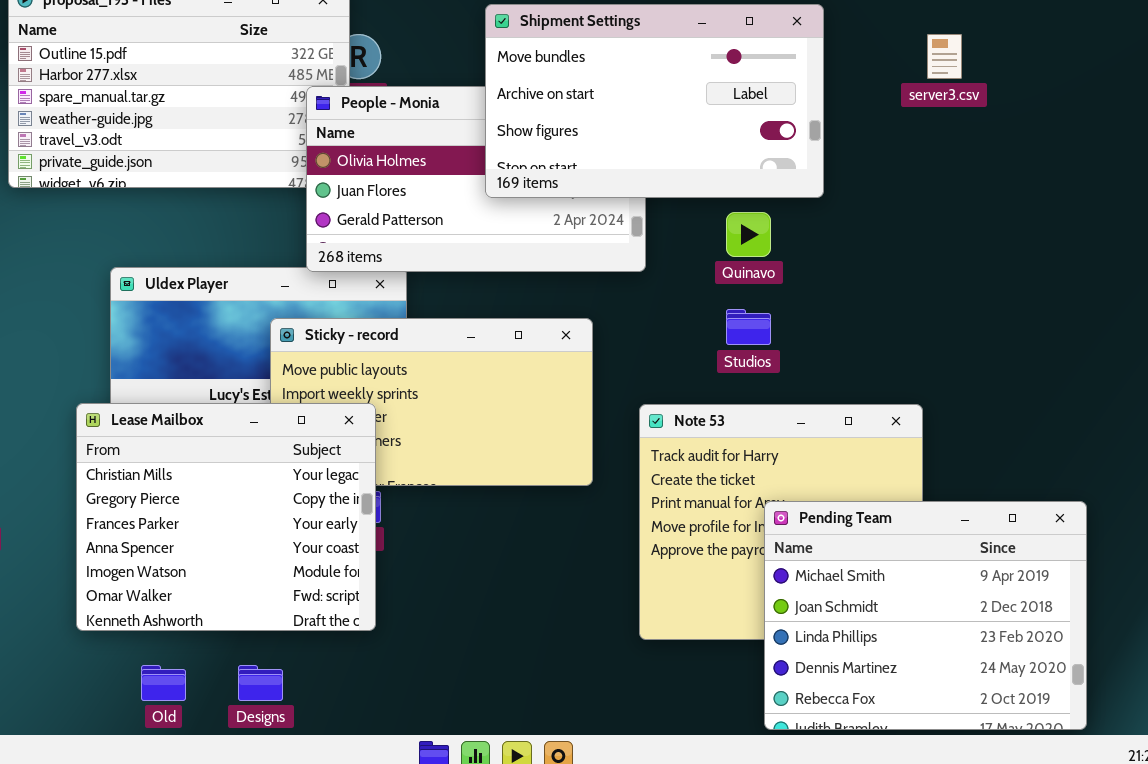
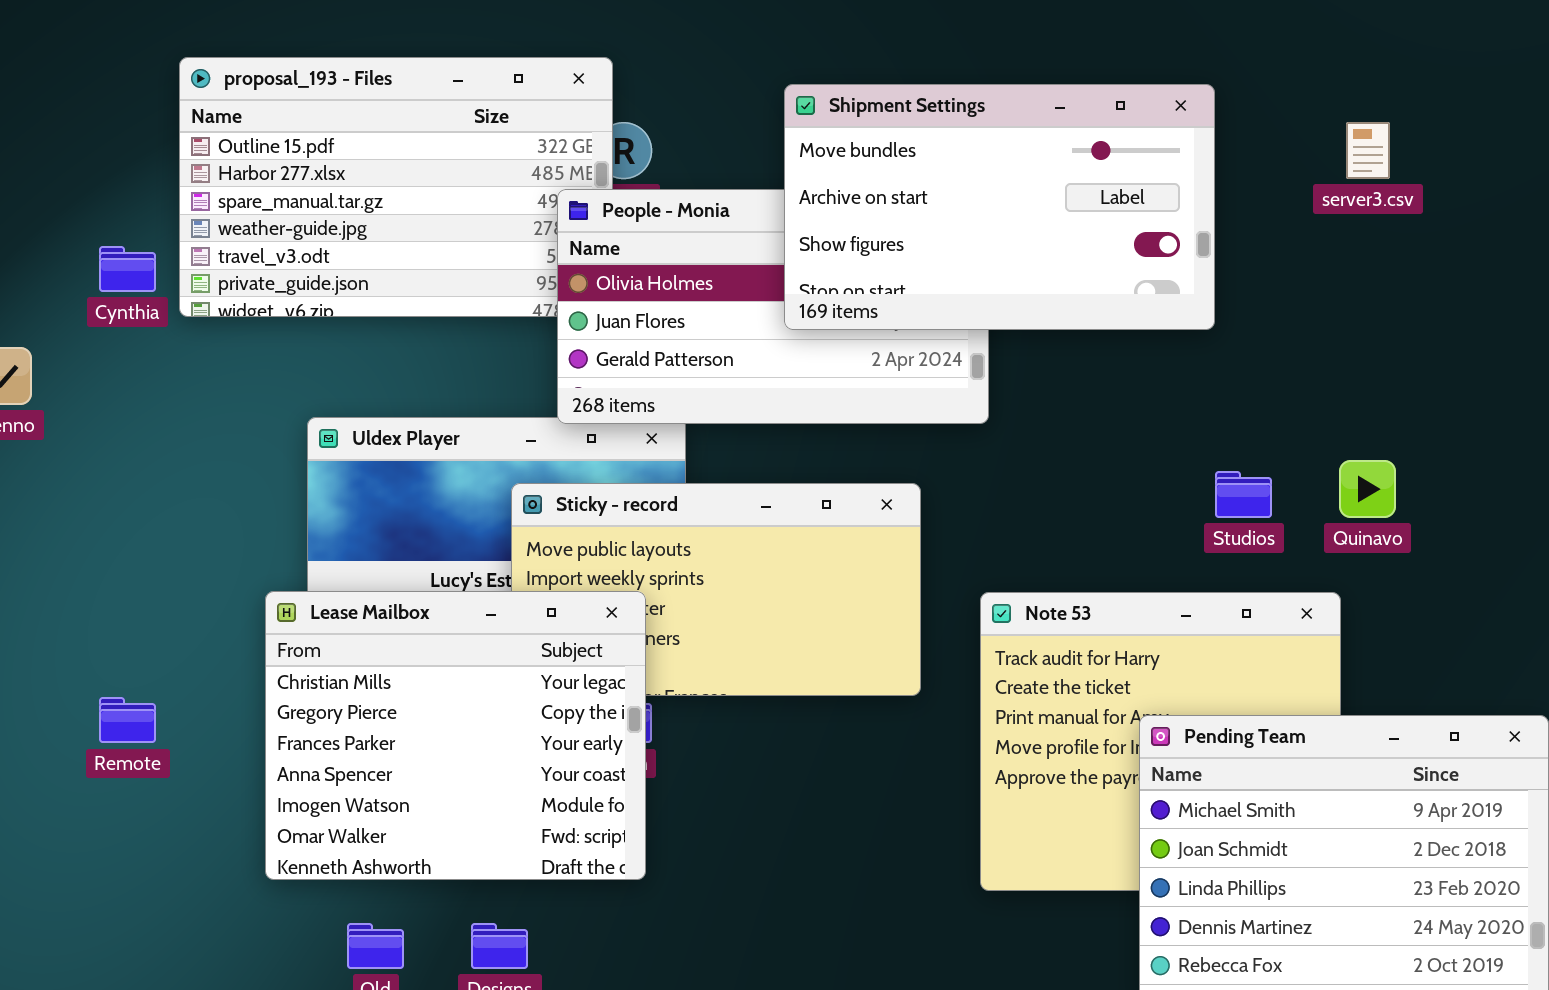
Quinavo: [726,212,771,257] -> [1339,460,1396,518], moved
Studios: [726,309,771,345] -> [1215,471,1272,518], moved

